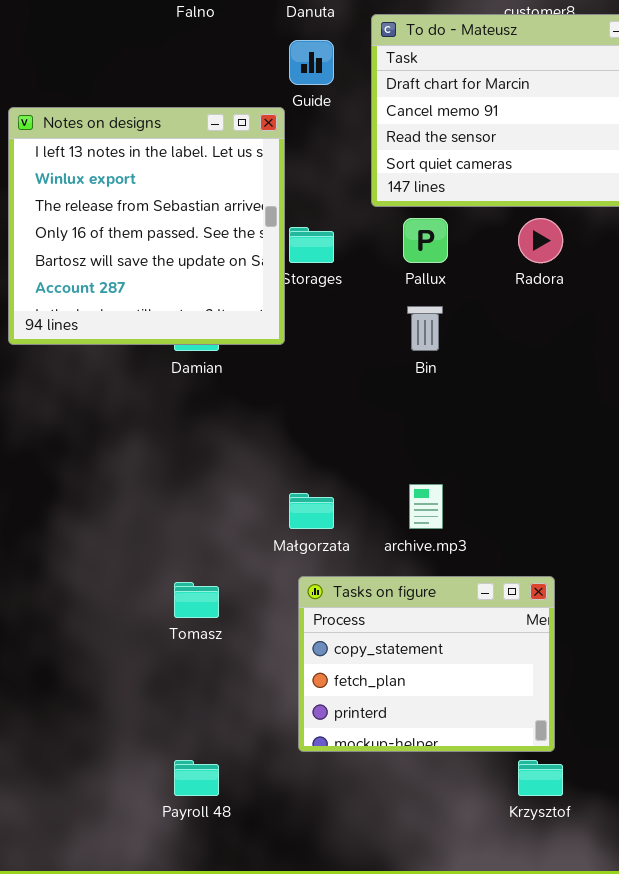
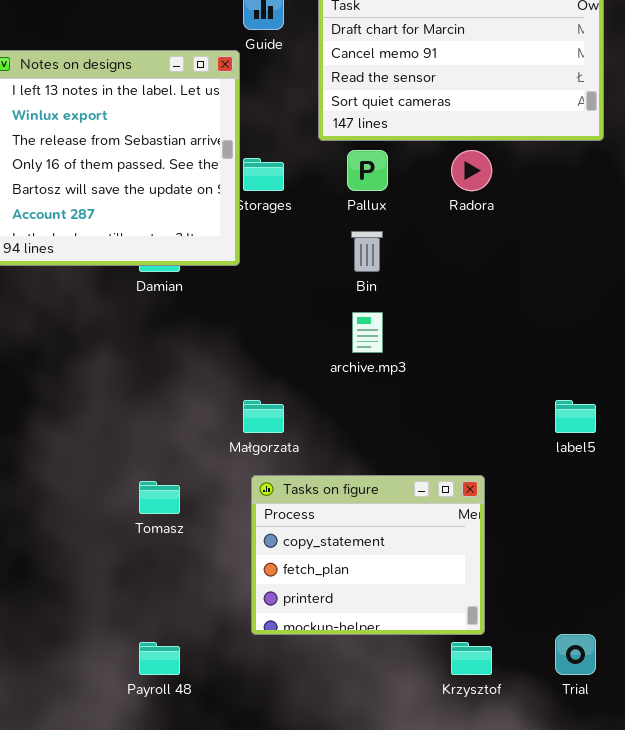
archive.mp3: [409,484,443,529] -> [352,312,383,353], moved

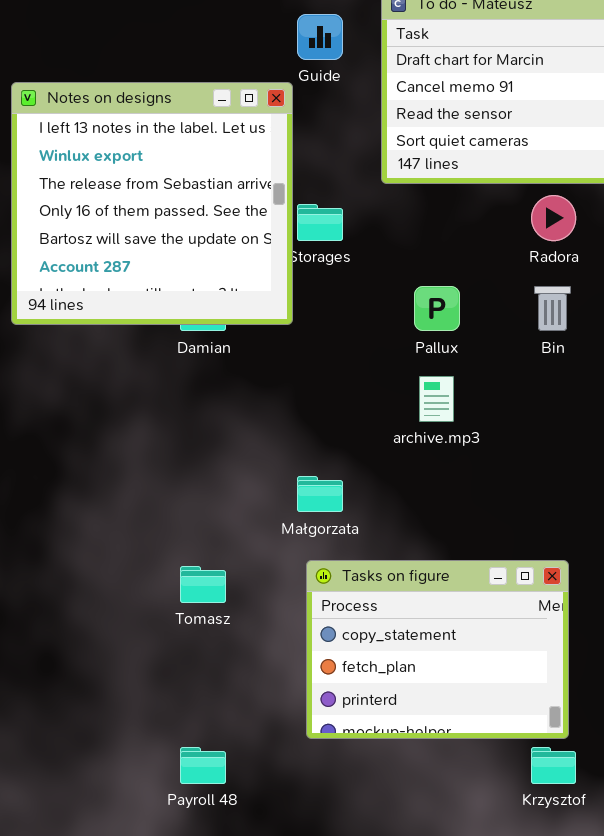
Pallux: [347,150,388,191] -> [414,286,460,331], moved
Bin: [351,231,383,272] -> [534,286,571,331], moved

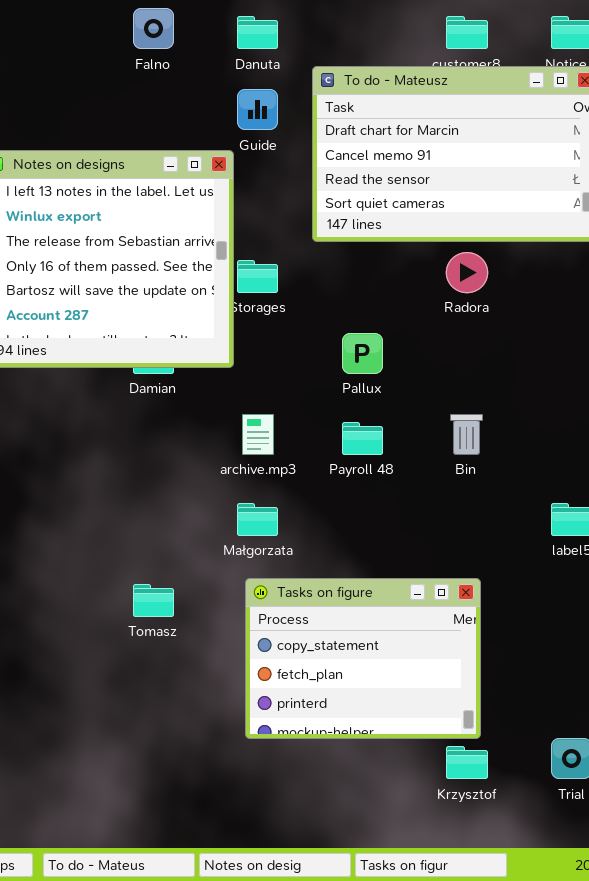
Bin: [534,286,571,331] -> [450,414,483,455], moved
archive.mp3: [419,376,454,422] -> [242,414,274,455], moved
Payroll 48: [180,747,226,784] -> [342,422,383,455], moved

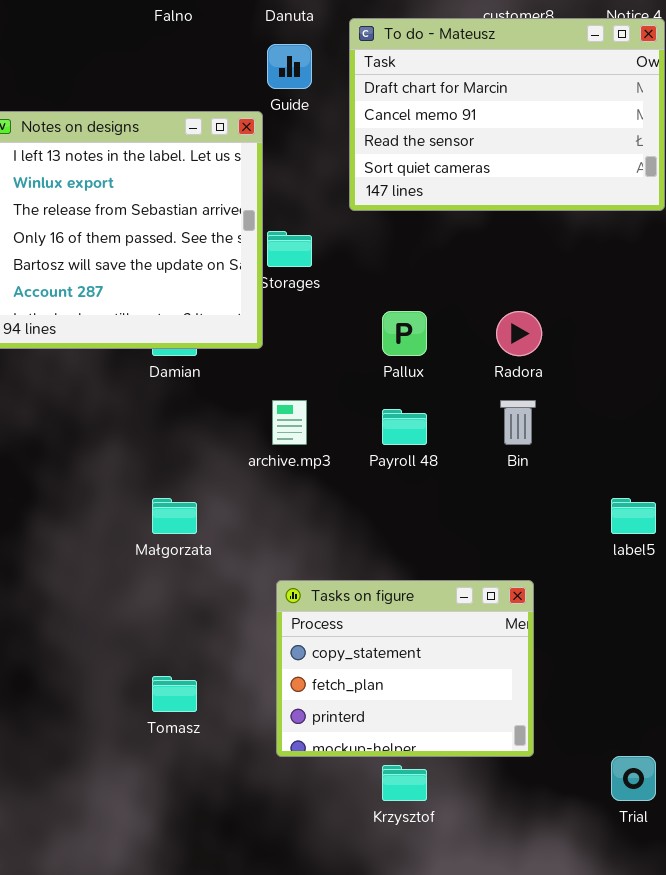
Radora: [446,252,488,293] -> [496,311,542,356], moved
Małgorzata: [237,503,278,536] -> [152,498,197,534], moved
Tomasz: [133,584,174,617] -> [152,676,197,712], moved
Krzysztof: [446,746,488,779] -> [382,765,427,801], moved

